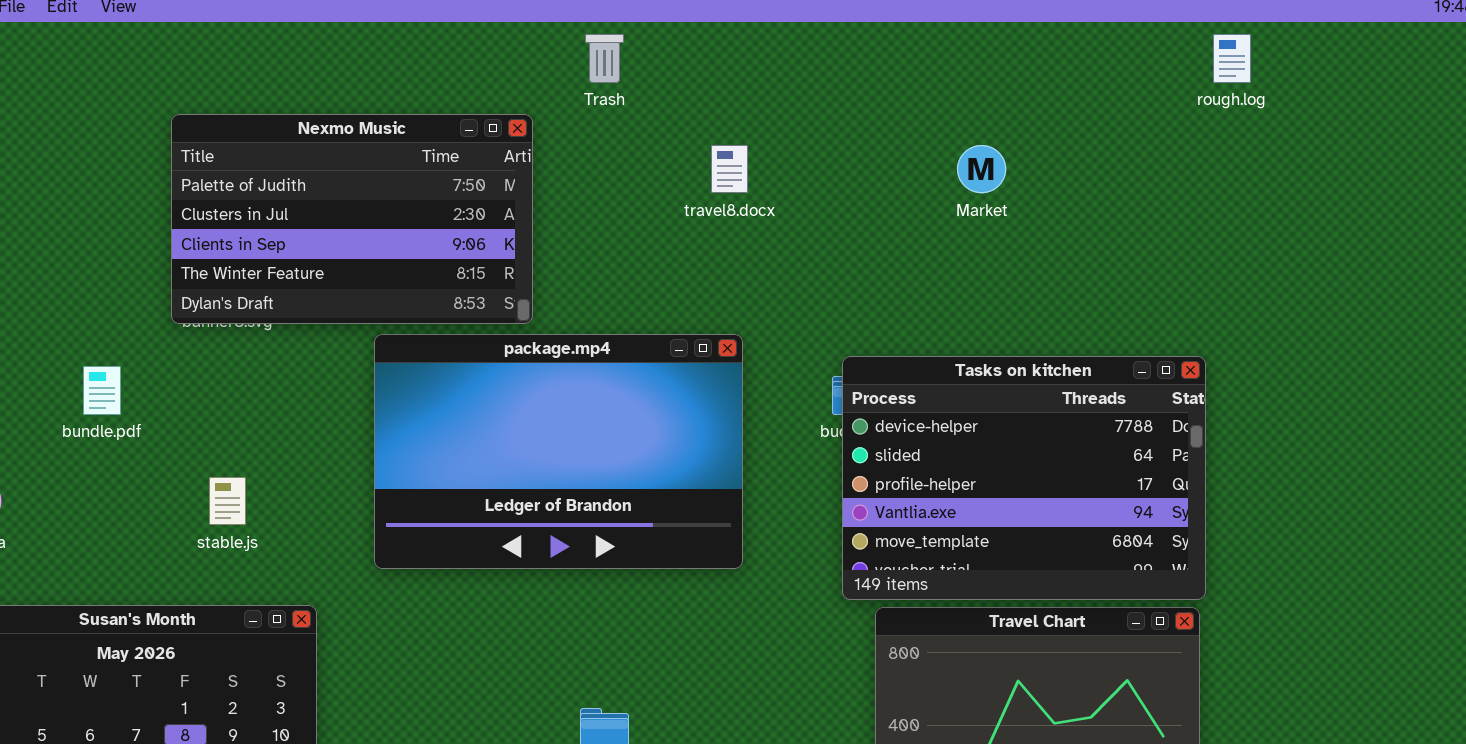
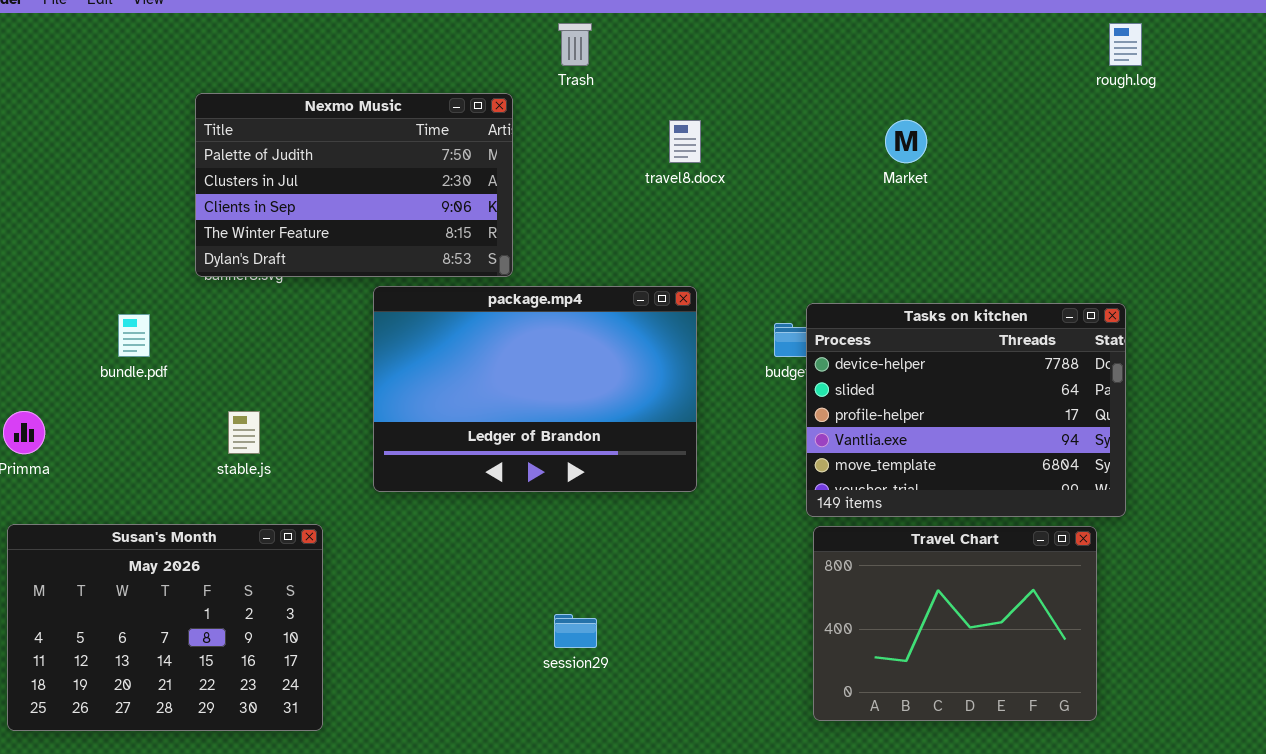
Tasks on kitchen: [842,356,1206,600] -> [806,303,1126,517], moved

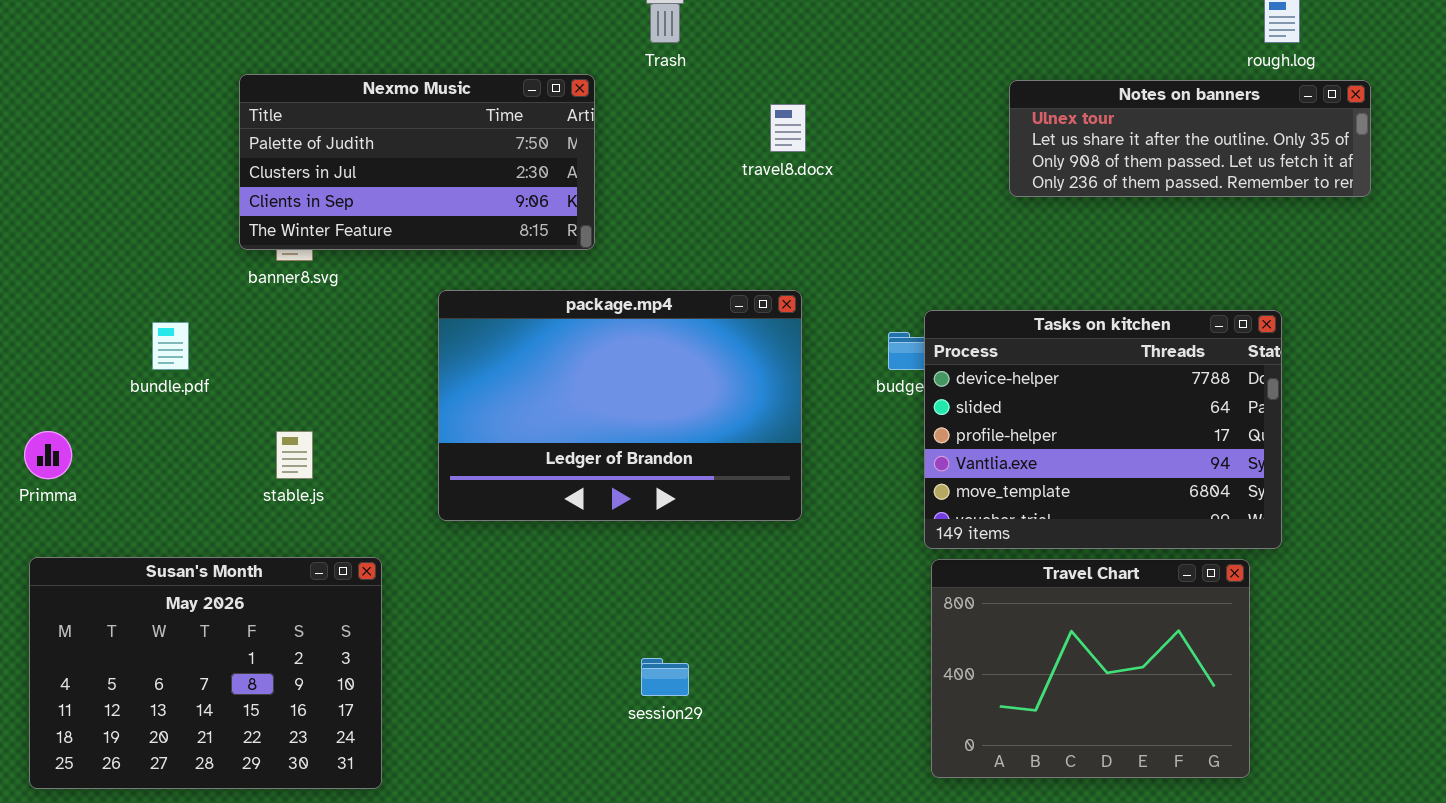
Nexmo Music: [195,93,513,277] -> [239,74,595,250], resized
Notes on banners: none -> [1009,80,1371,197], opened

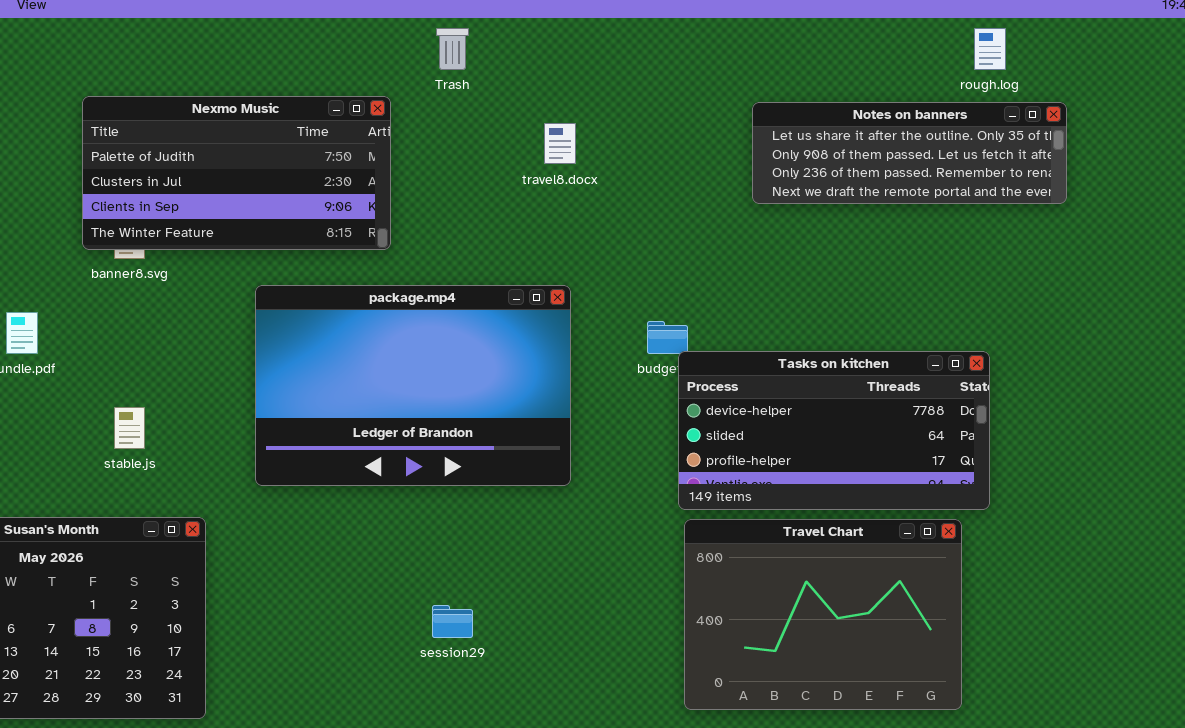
Notes on banners: [1009,80,1371,197] -> [752,102,1067,204], scrolled down 1 row
Tasks on kitchen: [924,310,1282,549] -> [678,351,990,510], resized

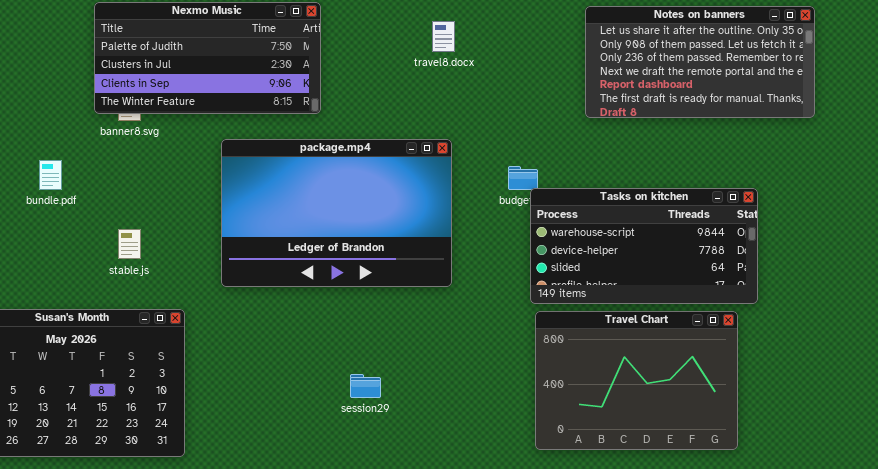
Notes on banners: [752,102,1067,204] -> [585,6,815,118], resized
Tasks on kitchen: [678,351,990,510] -> [530,188,758,304], scrolled up 1 row

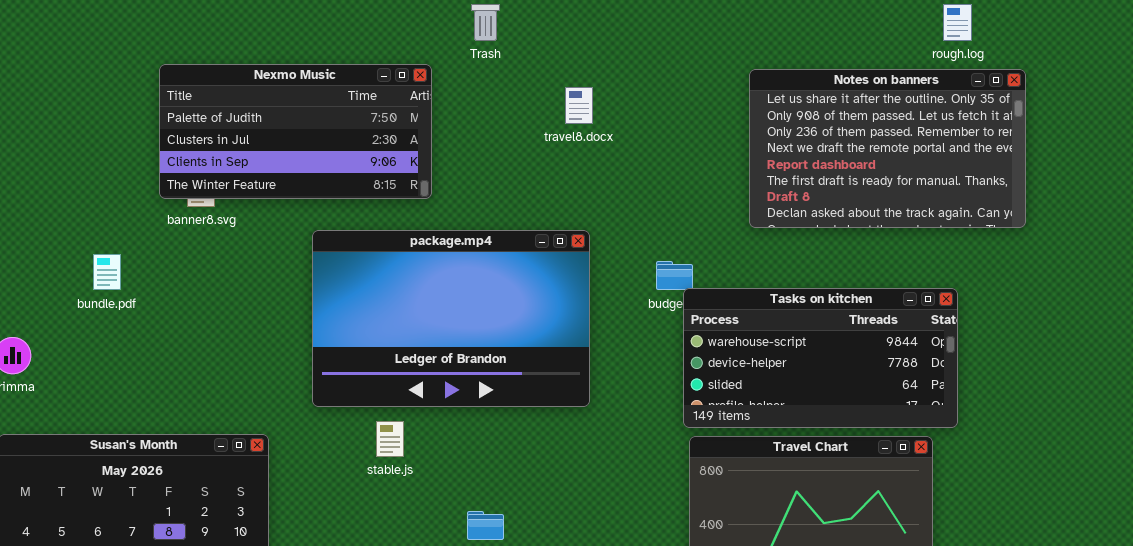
Notes on banners: [585,6,815,118] -> [749,69,1026,228], resized
stable.js: [118,229,141,259] -> [376,421,404,457], moved

